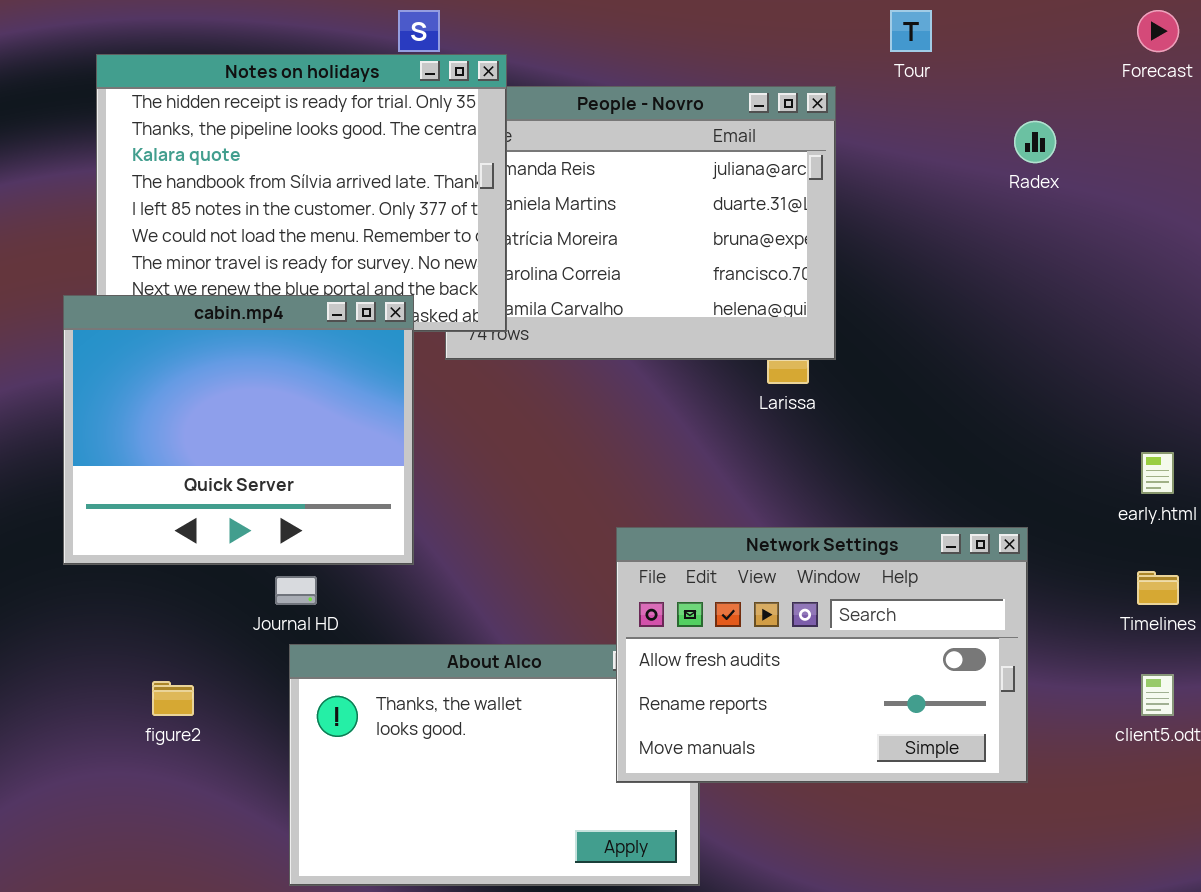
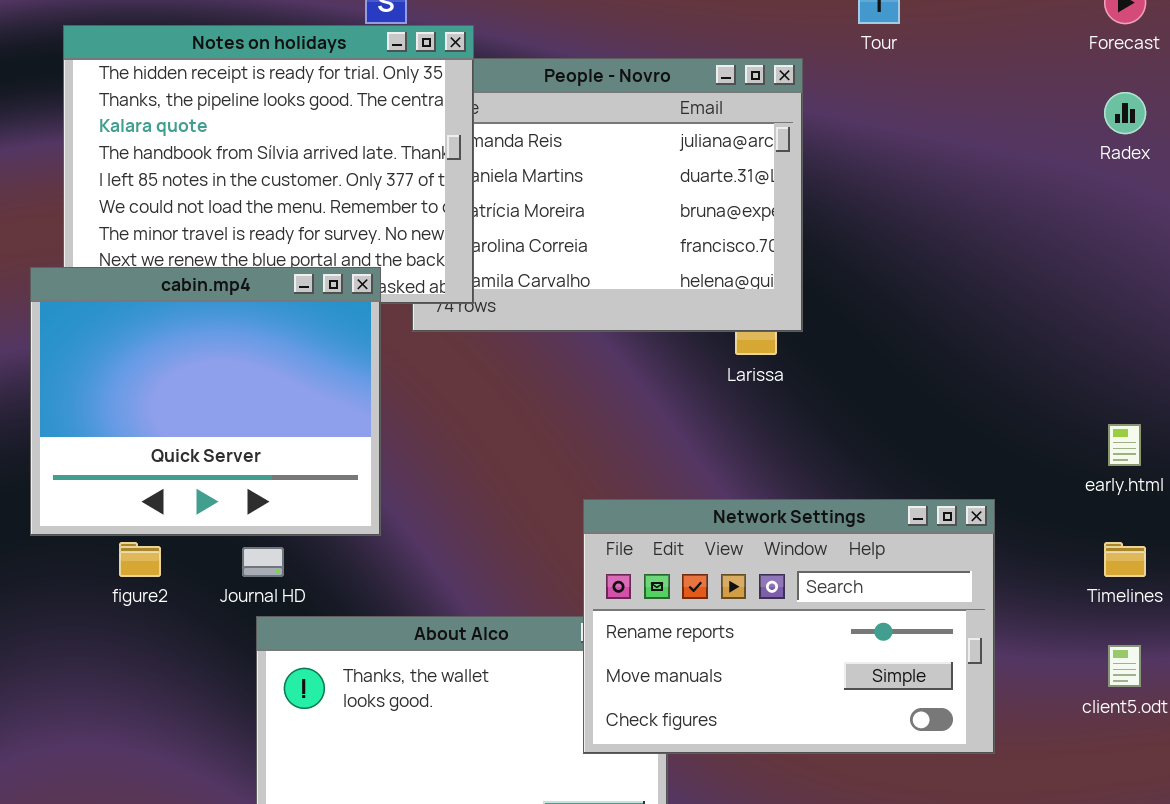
Radex: [1014,121,1056,163] -> [1104,92,1146,134], moved
Network Settings: [616,527,1028,783] -> [583,499,995,754], scrolled down 1 row
figure2: [152,681,194,716] -> [119,542,161,577], moved

